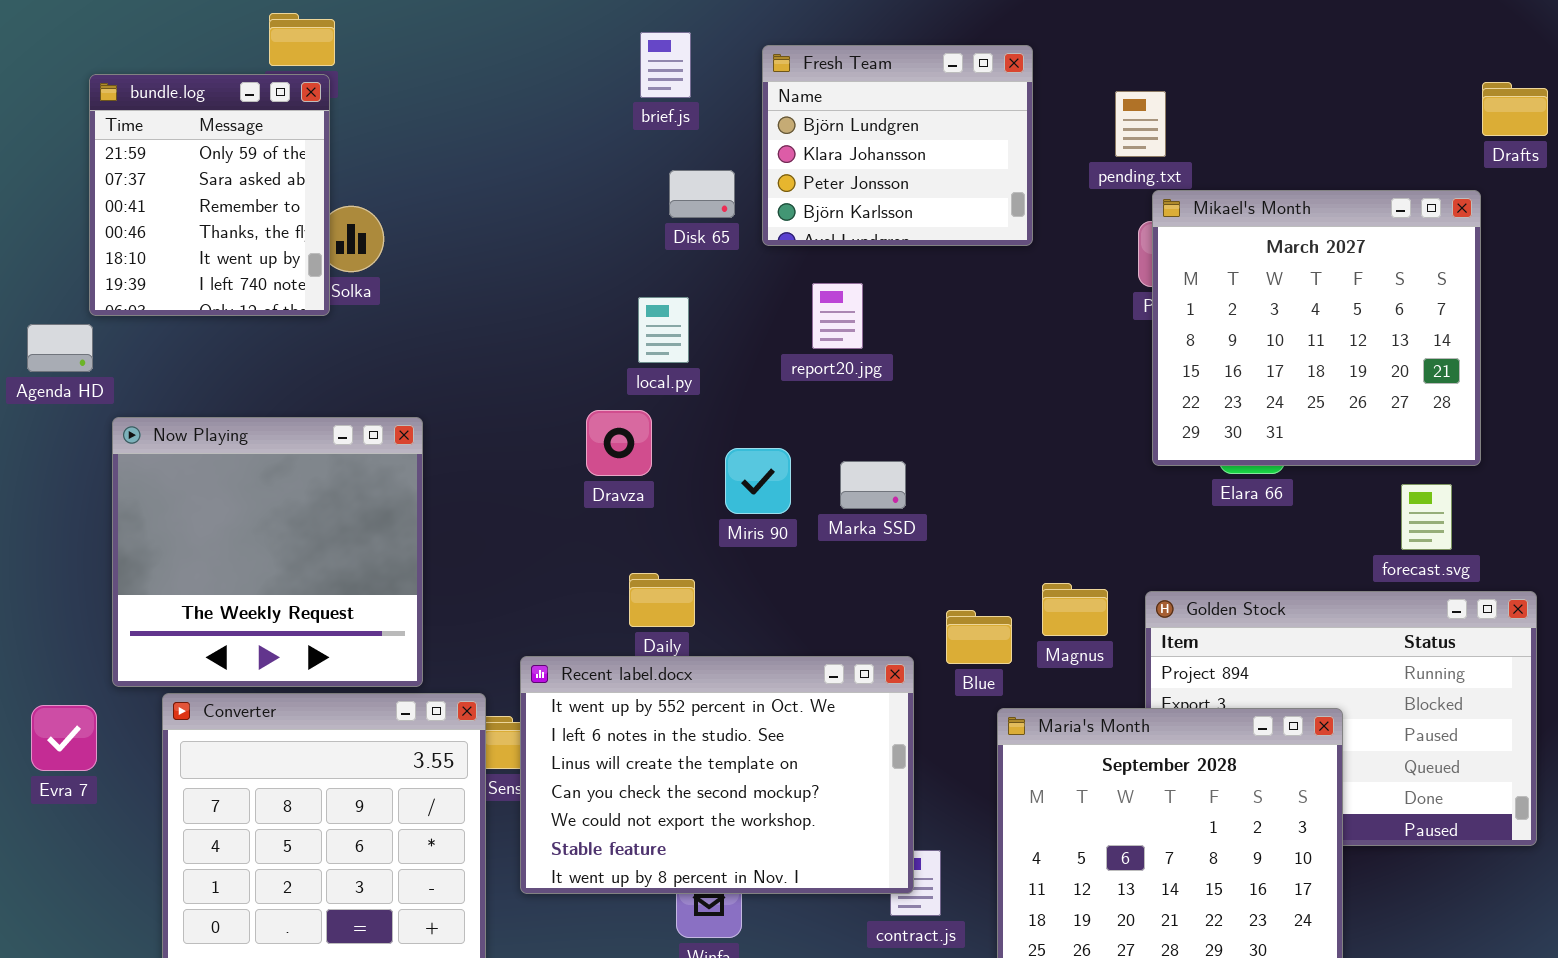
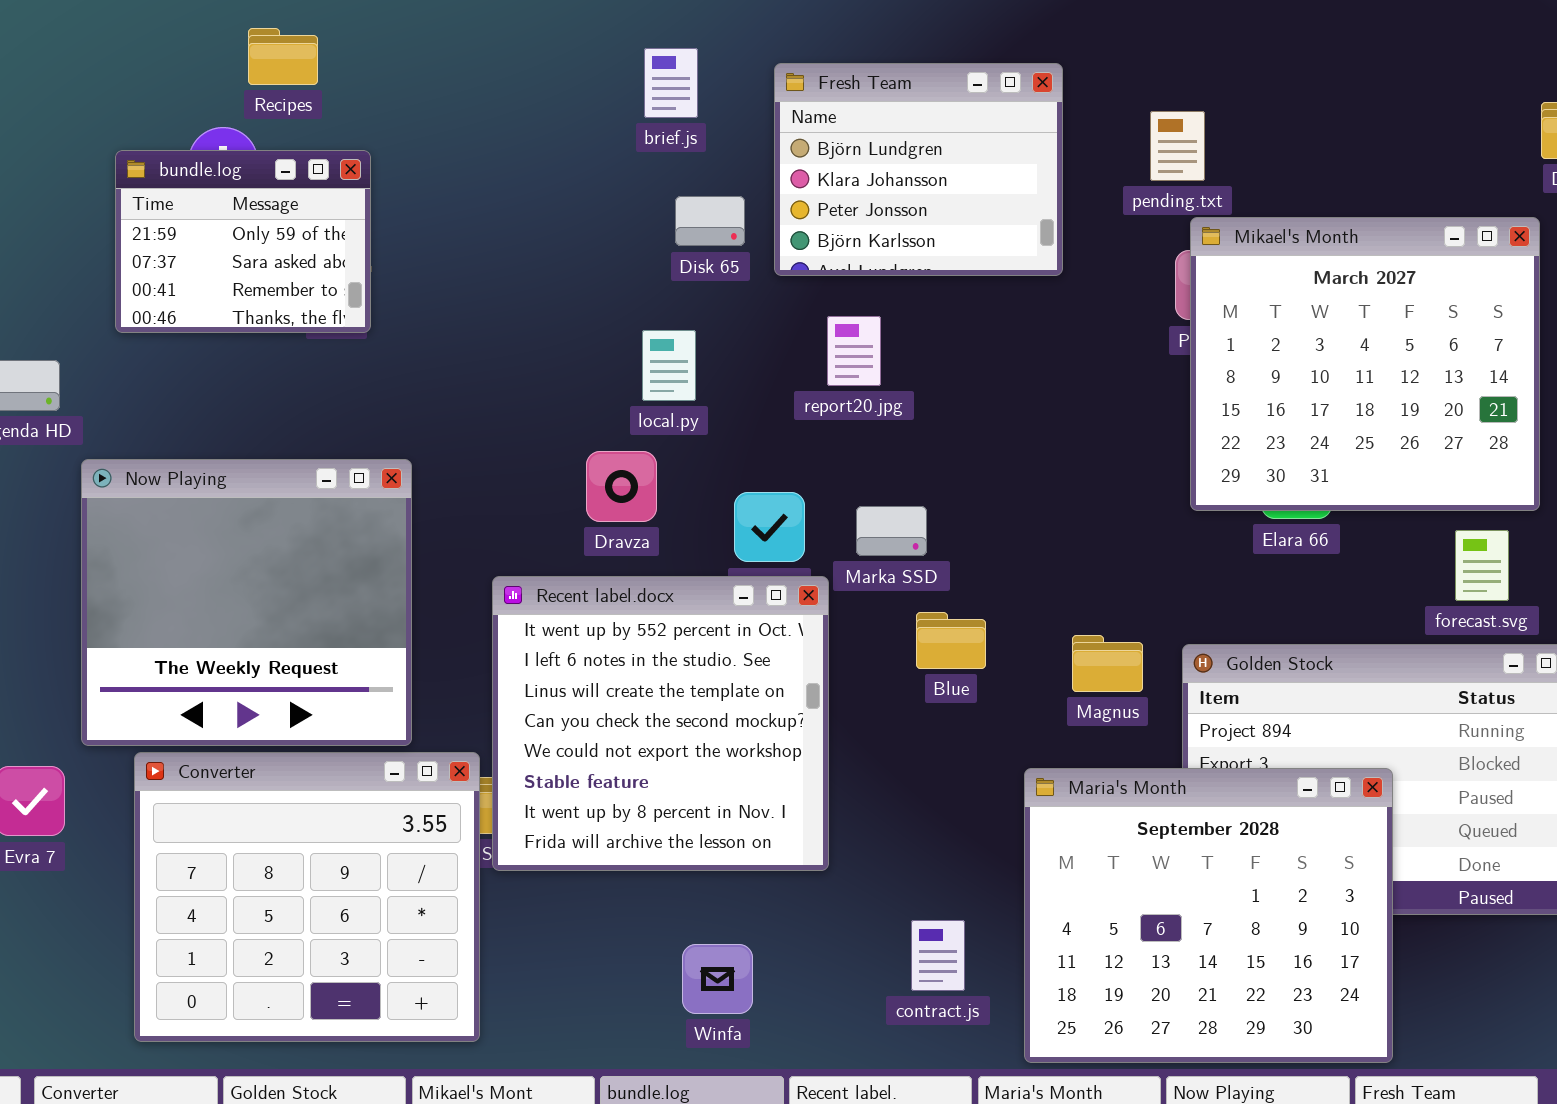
bundle.log: [89,74,330,316] -> [115,150,371,333], moved, resized
Blue: [946,610,1012,664] -> [916,612,986,669], moved
Recent label.docx: [520,656,914,894] -> [492,576,829,871], moved, resized

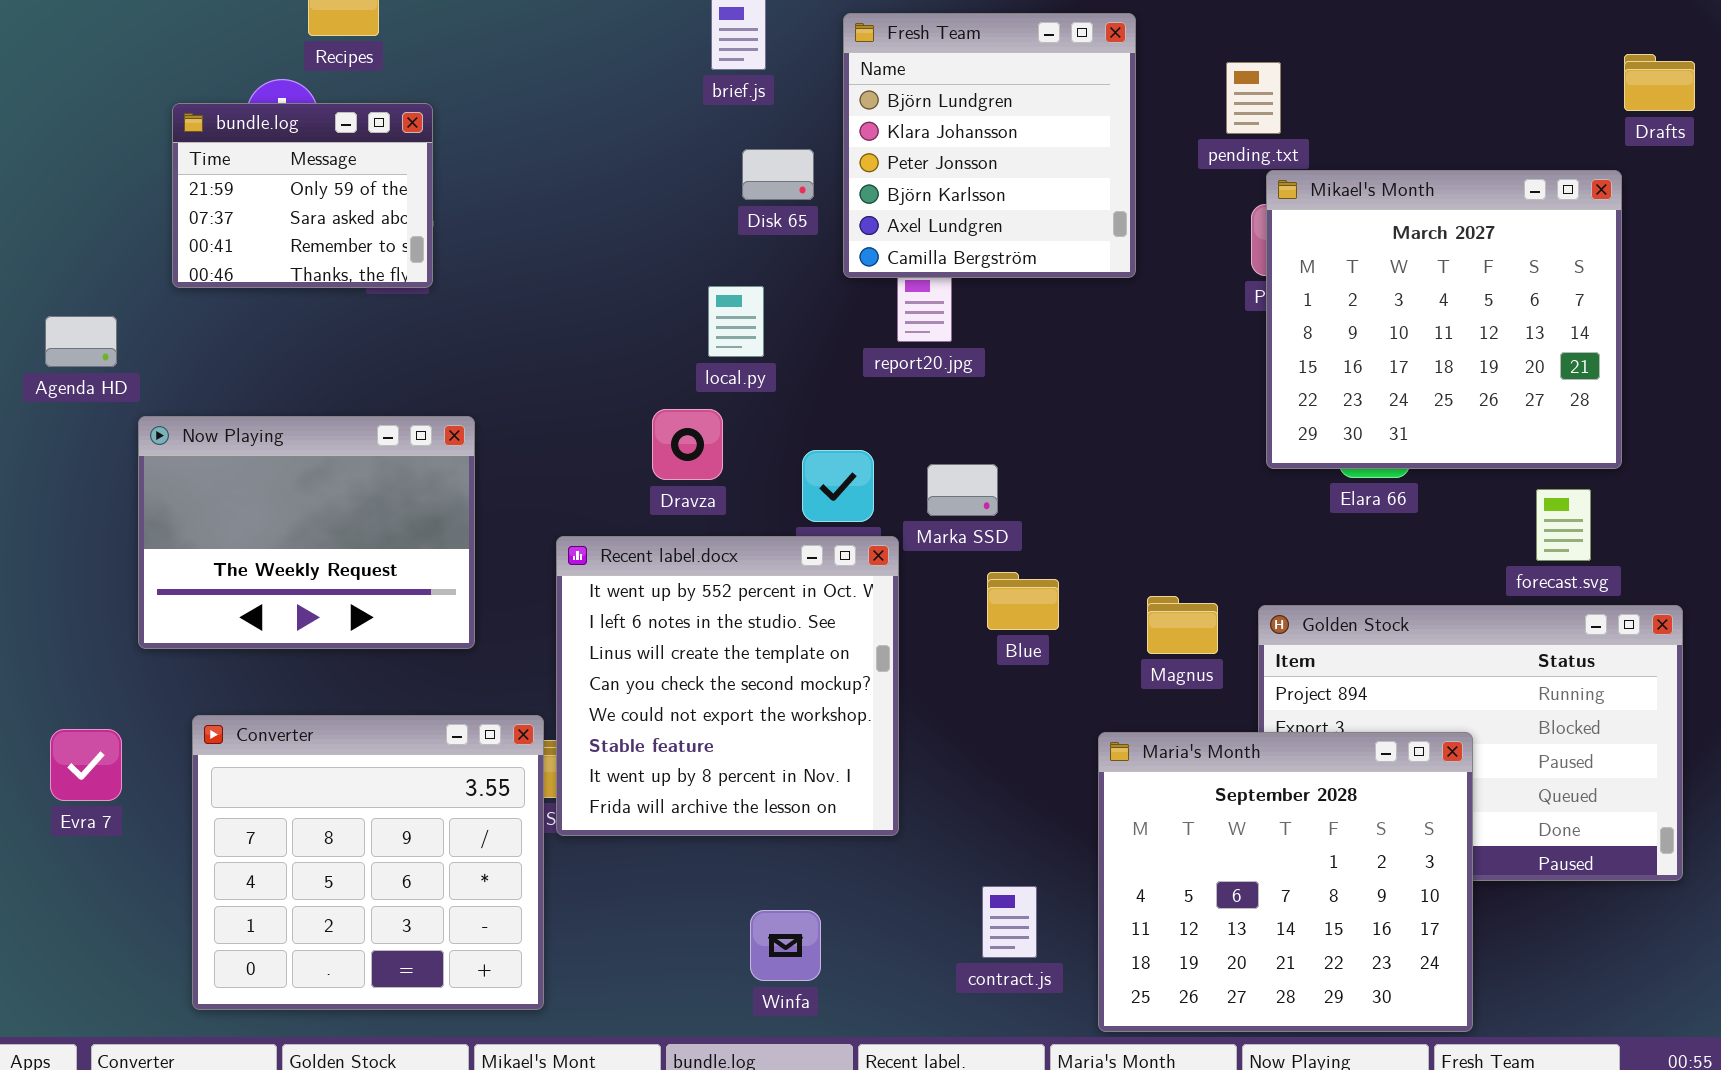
Fresh Team: [774,63,1063,276] -> [843,13,1136,278], resized
Now Playing: [81,459,412,746] -> [138,416,475,649], resized

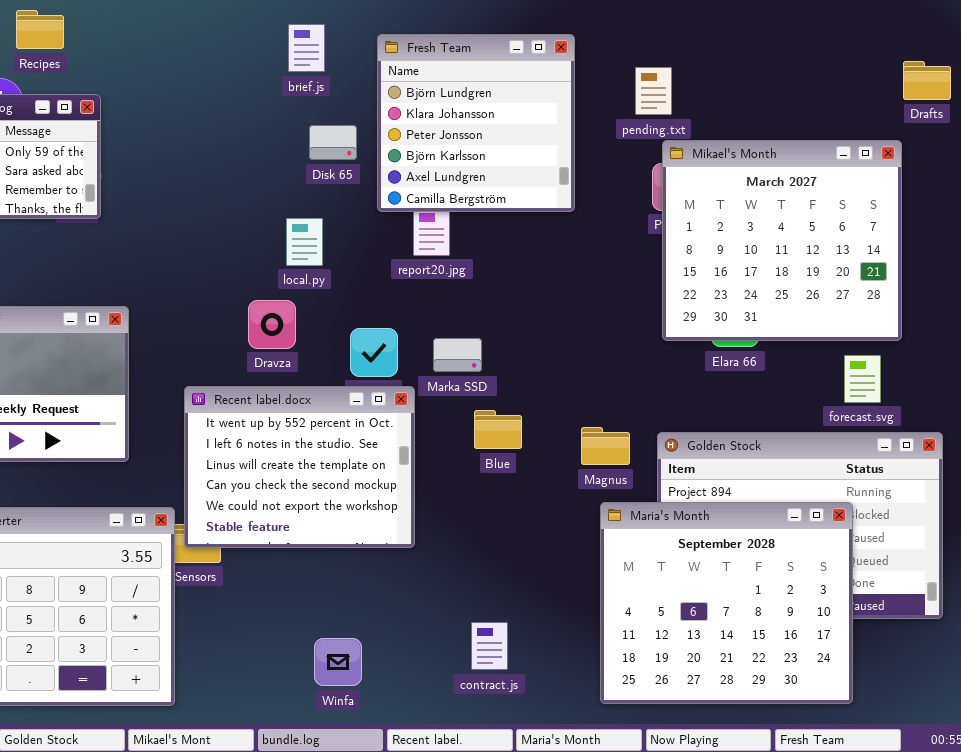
Recent label.docx: [556,536,899,836] -> [184,386,415,548], resized
Maria's Month: [1098,732,1473,1032] -> [600,502,853,704], moved

